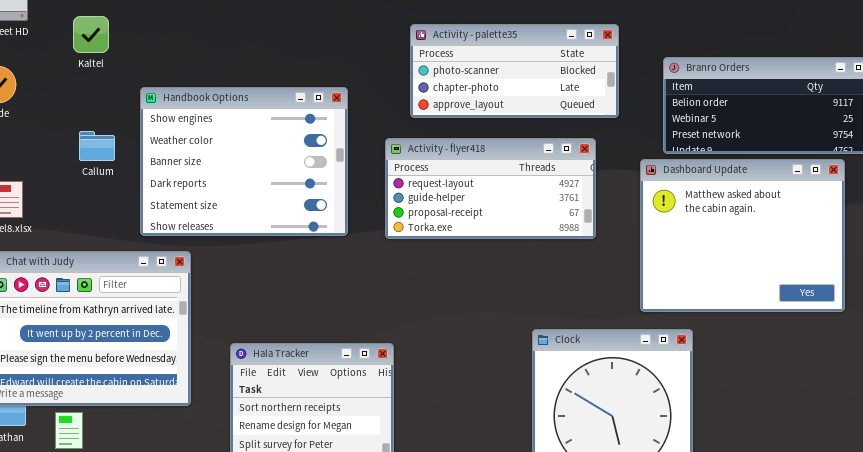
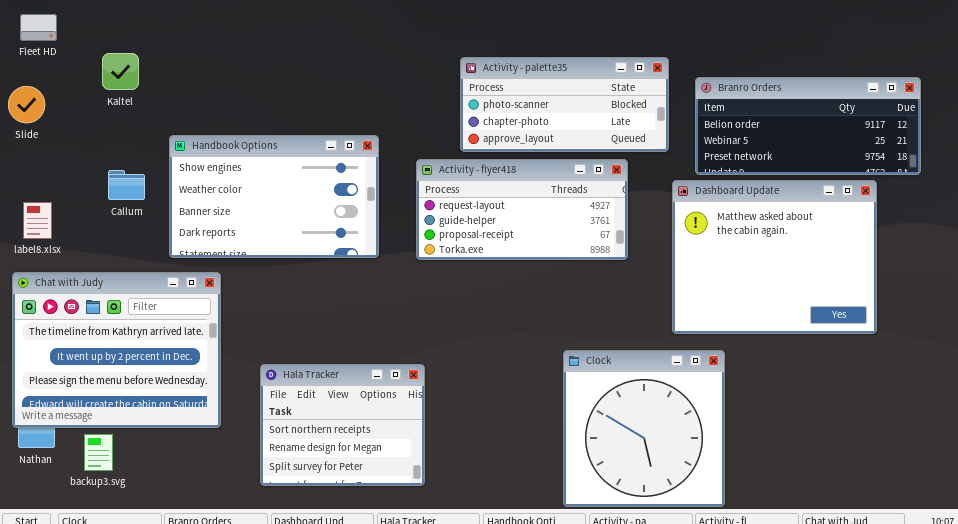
Kaltel: [73,16,109,53] -> [102,53,139,90], moved
Activity - palette35: [410,24,619,118] -> [460,57,669,152], moved
Handbook Options: [140,87,348,236] -> [169,135,379,258], resized
Callum: [79,131,115,161] -> [108,170,145,200], moved

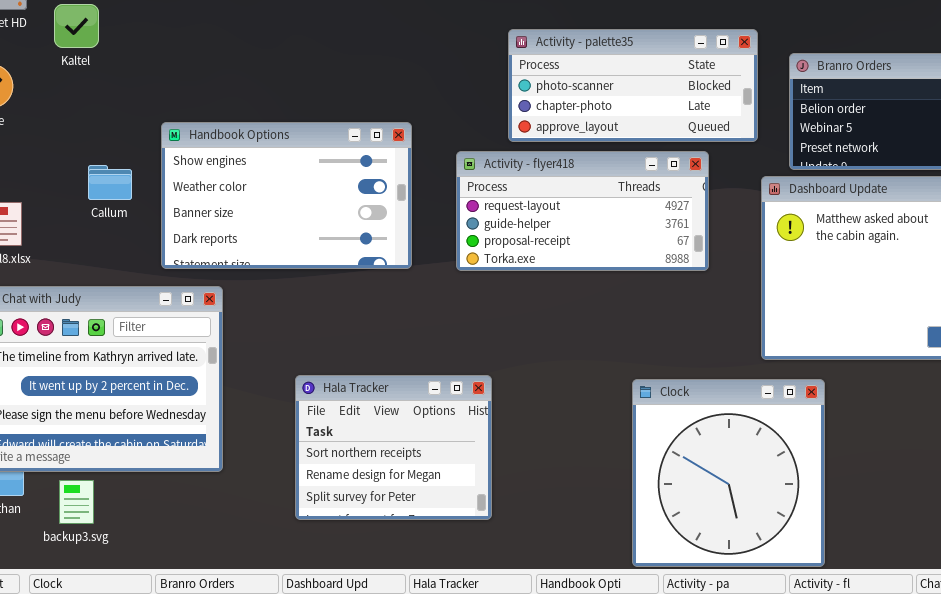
Kaltel: [102,53,139,90] -> [54,4,99,48], moved
Hala Tracker: [260,364,425,486] -> [295,375,492,520], moved

